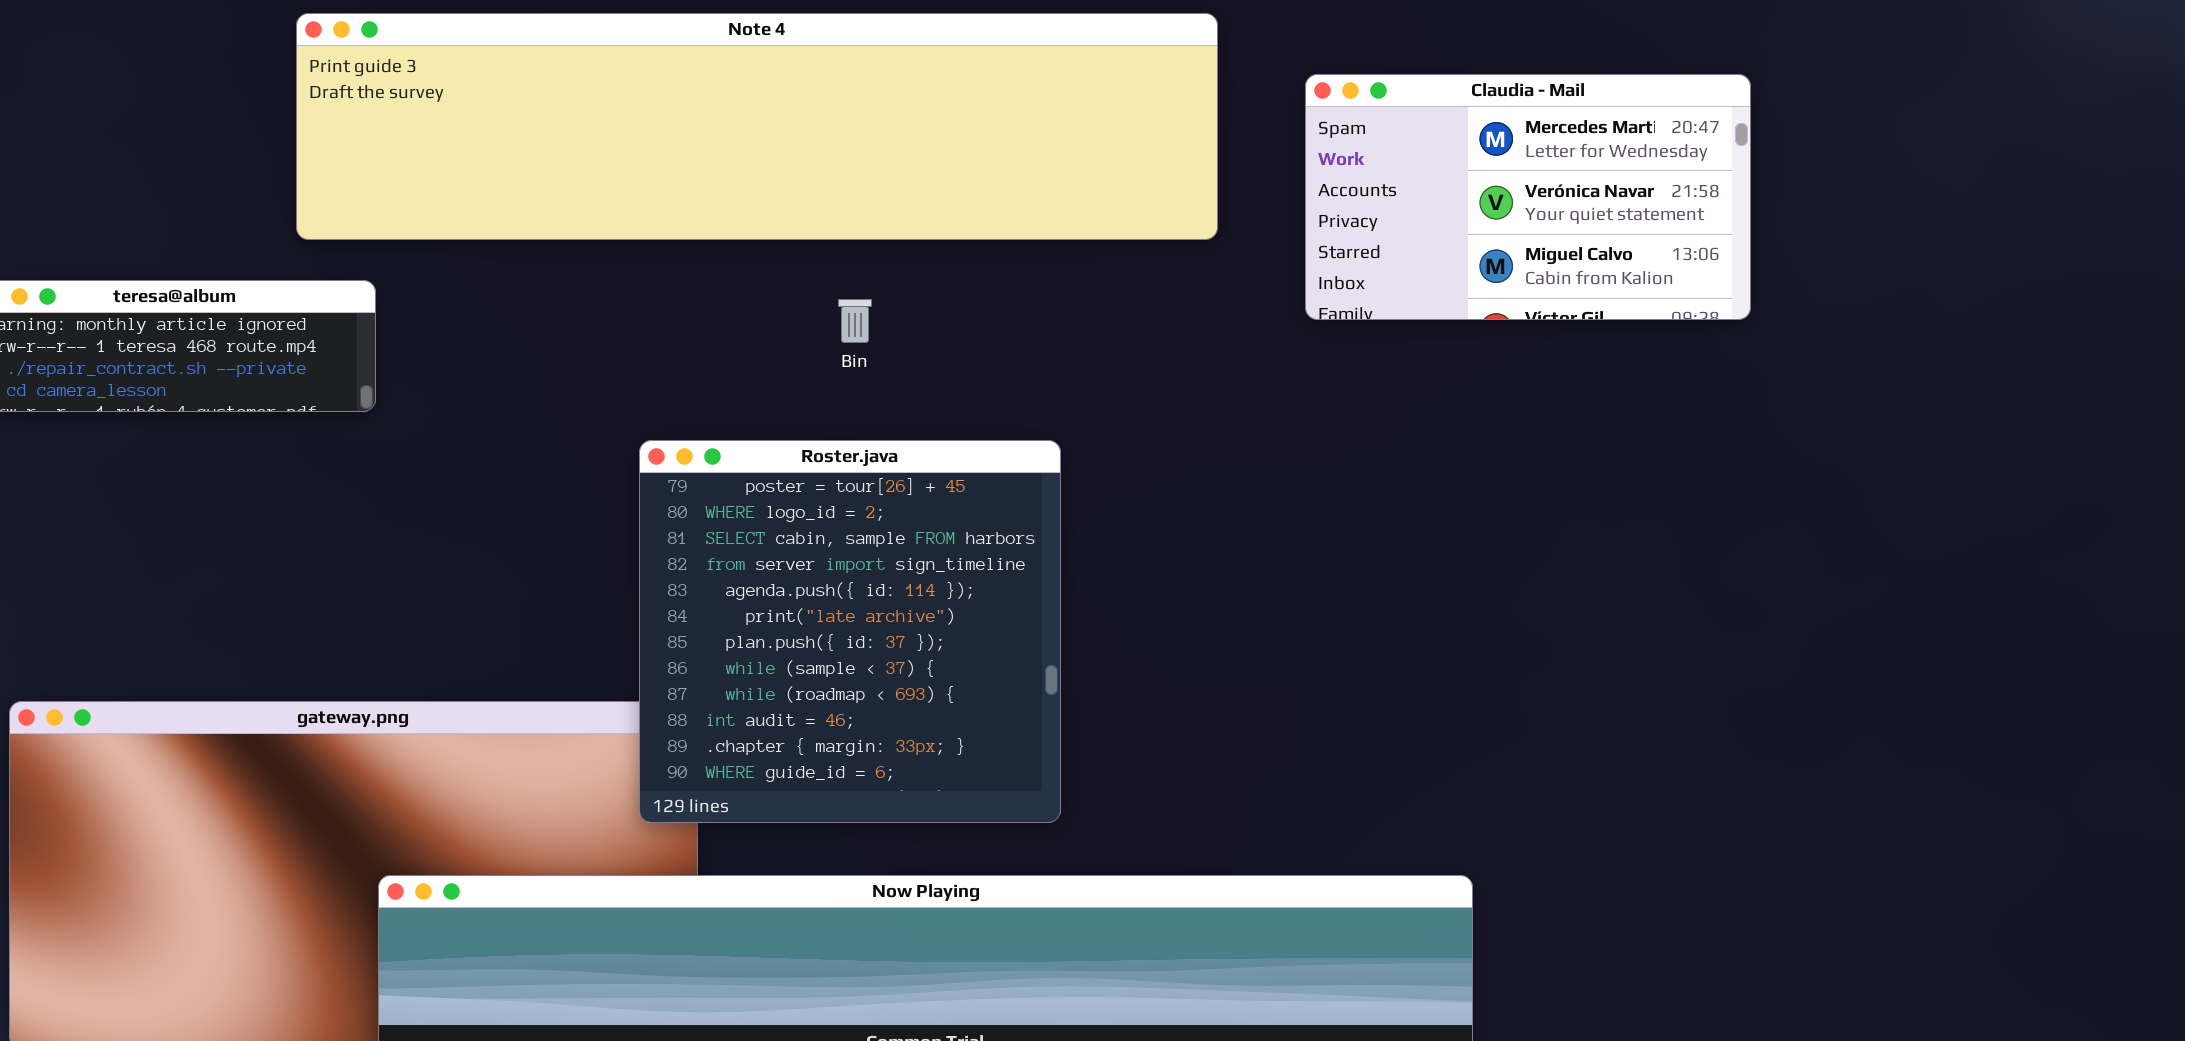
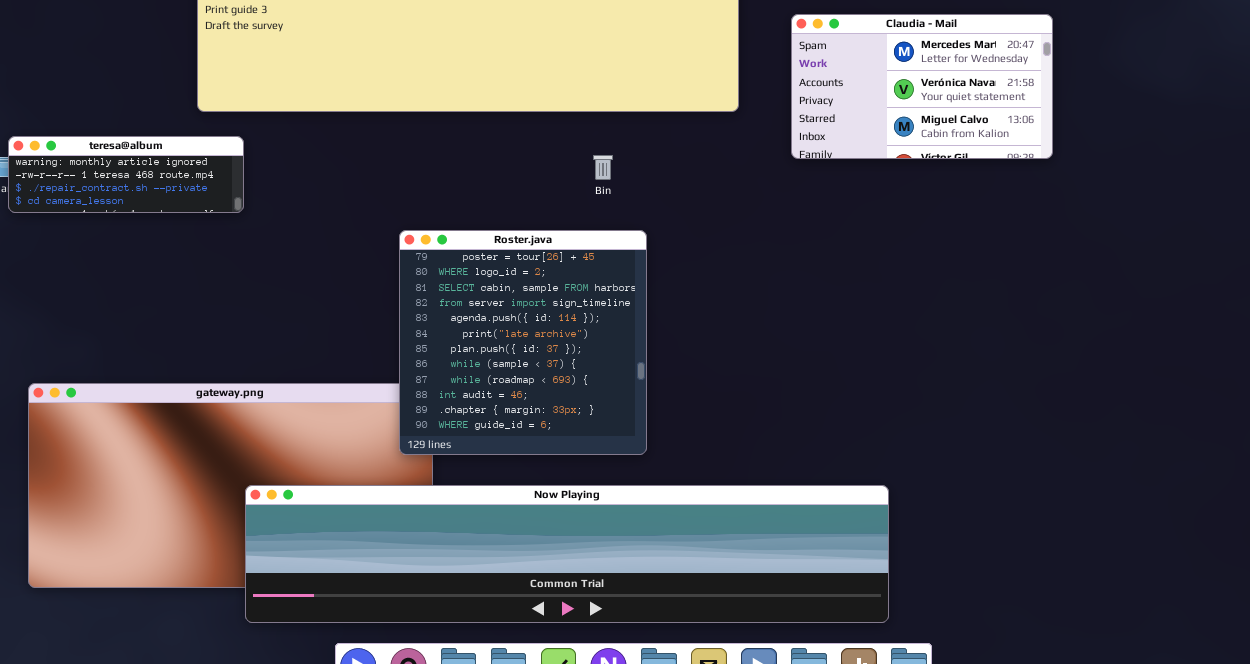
Bin: [838,299,872,343] -> [593,155,613,180], moved

